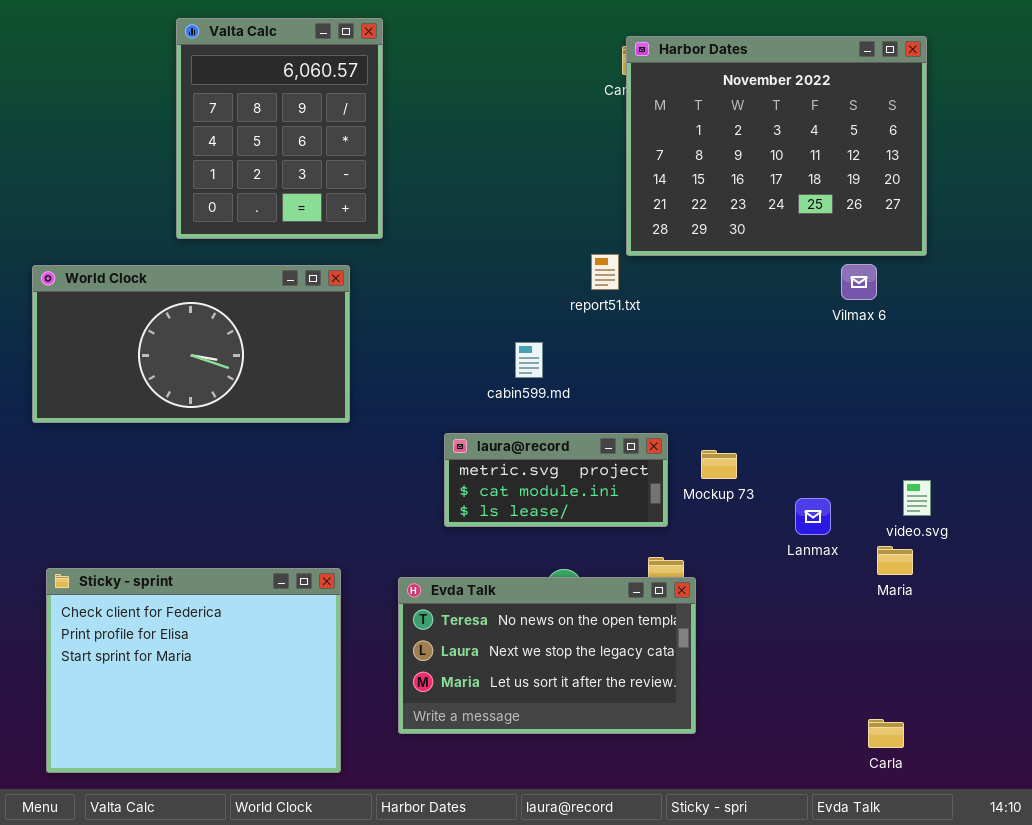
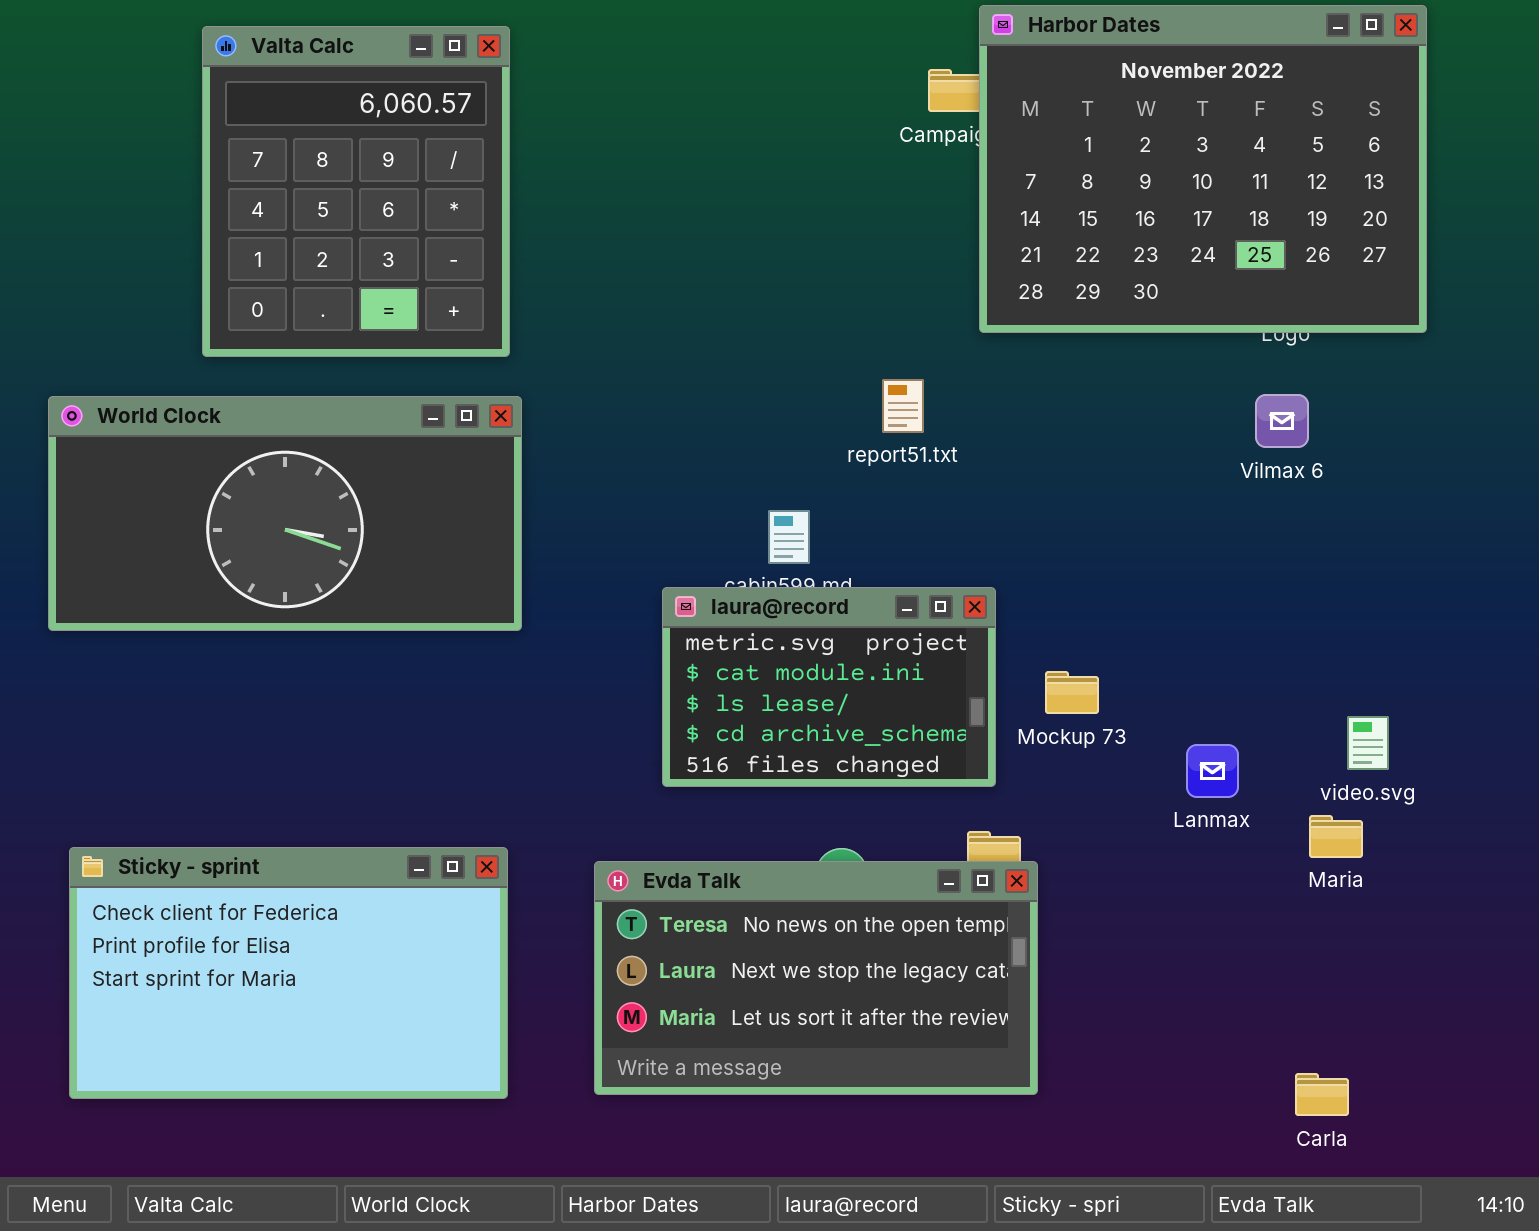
Valta Calc: [176,18,383,239] -> [202,26,510,357], moved
Harbor Dates: [626,36,927,256] -> [979,5,1427,333], moved
laura@record: [444,433,668,527] -> [662,587,996,787], resized
Sticky - sprint: [46,568,341,773] -> [69,847,508,1099], resized

